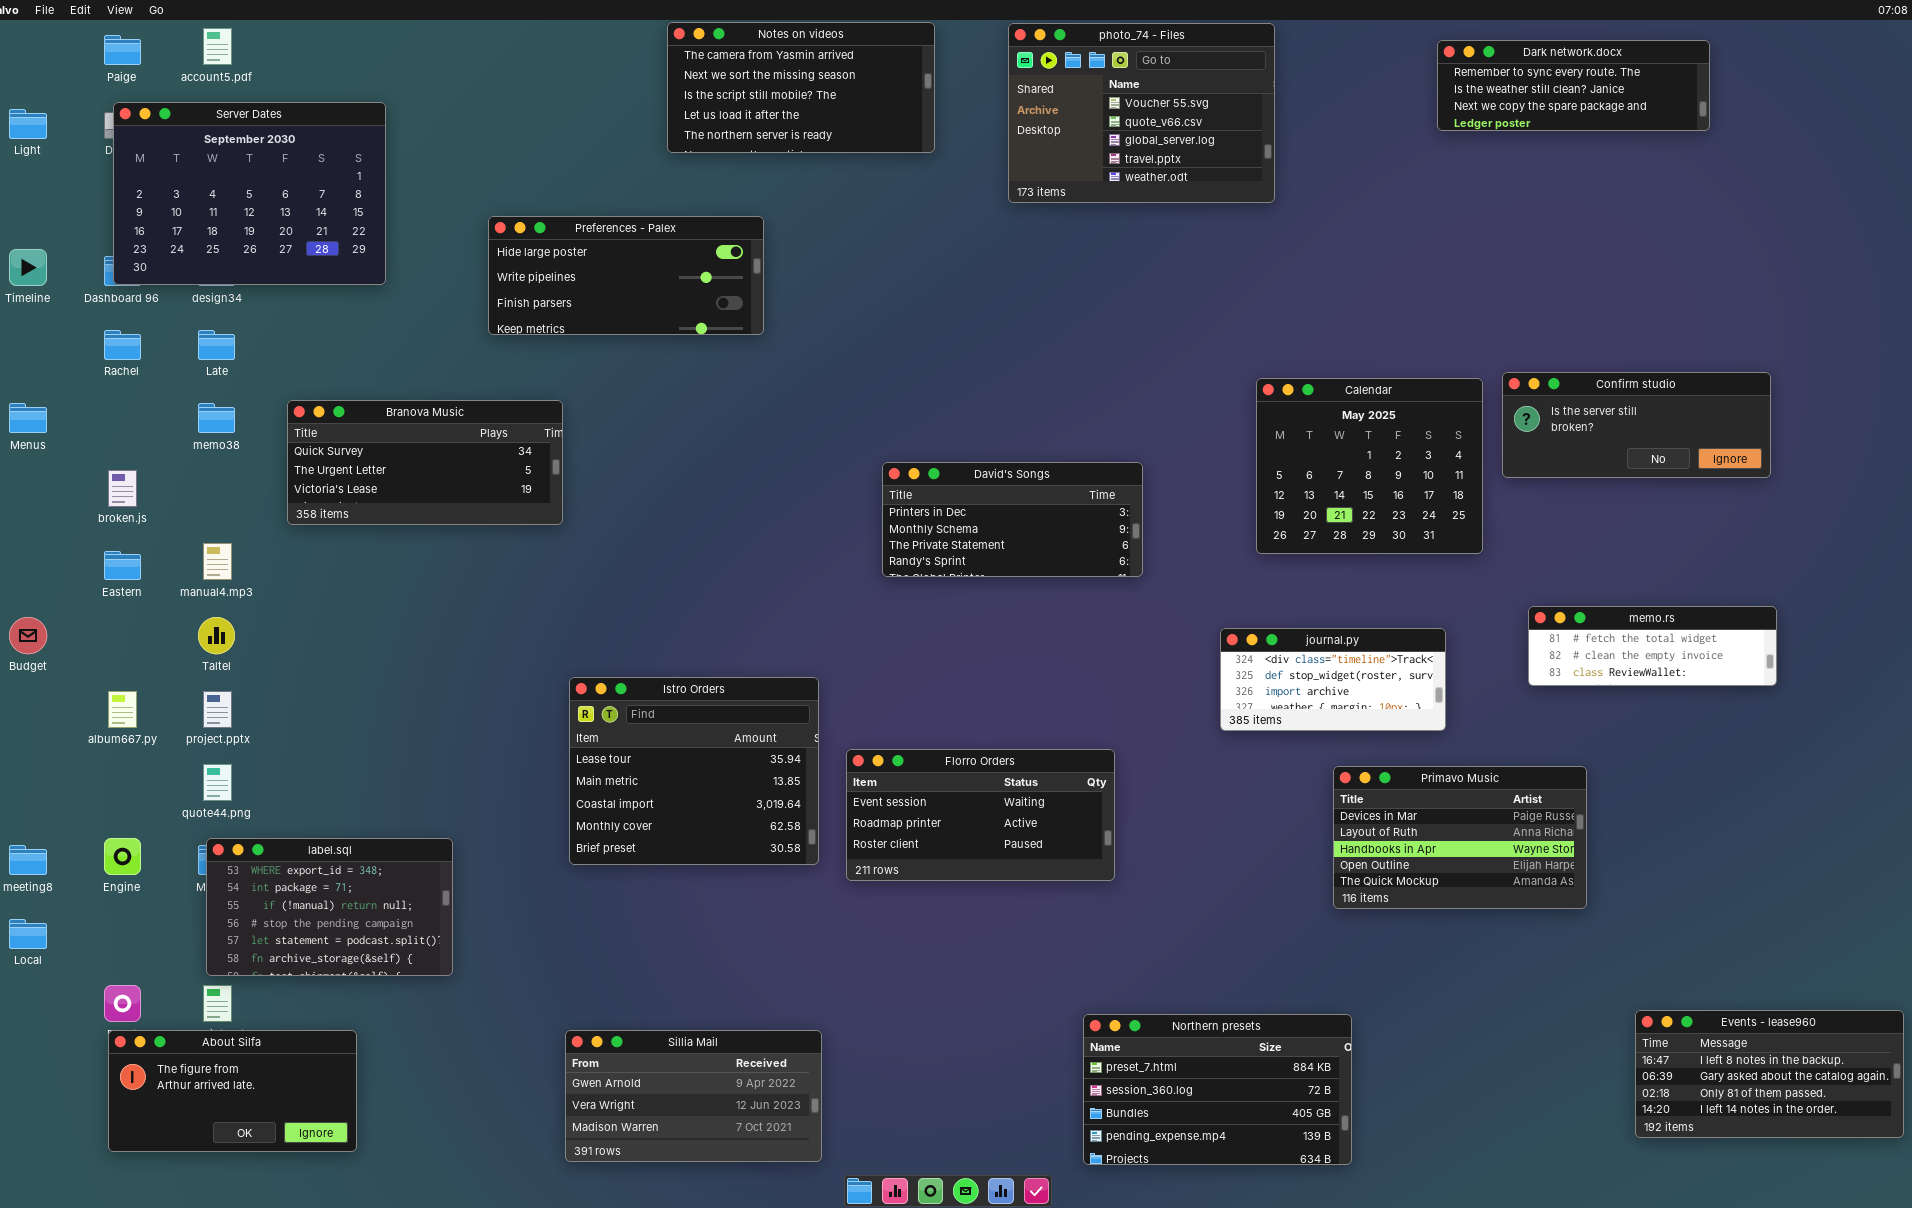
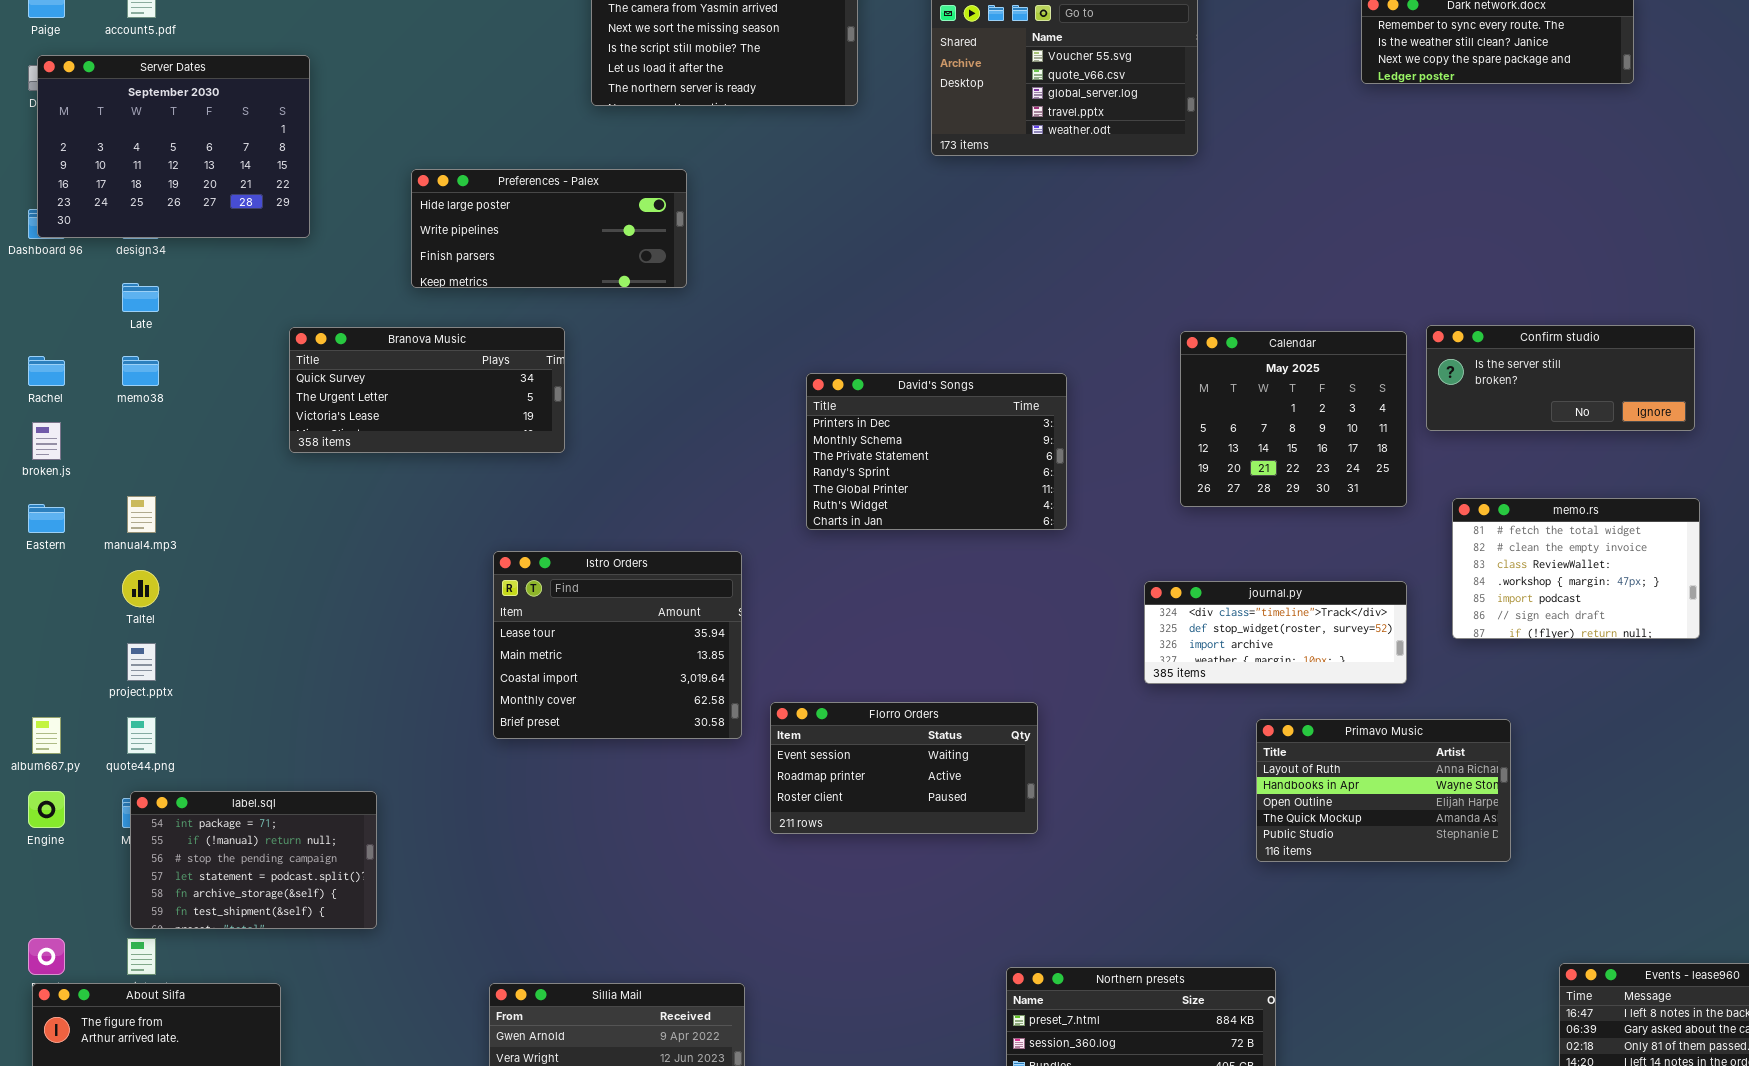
Rachel: [104,330,141,360] -> [28,356,65,386], moved
Branova Music: [287,400,563,525] -> [289,327,565,453], moved
David's Songs: [882,462,1143,577] -> [806,373,1067,530], resized
memo.rs: [1528,606,1777,686] -> [1452,498,1700,639], resized
journal.py: [1220,628,1446,731] -> [1144,581,1407,684], resized
Istro Orders: [569,677,819,865] -> [493,551,742,739], moved
album667.py: [108,691,137,728] -> [32,717,61,754], moved
Primavo Music: [1333,766,1587,909] -> [1256,719,1511,862], scrolled down 1 row
label.sql: [206,838,453,976] -> [130,791,377,929], scrolled down 1 row

